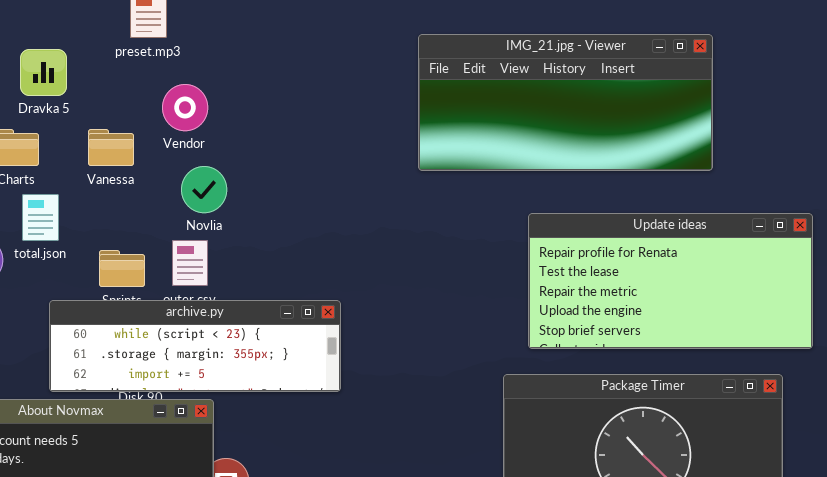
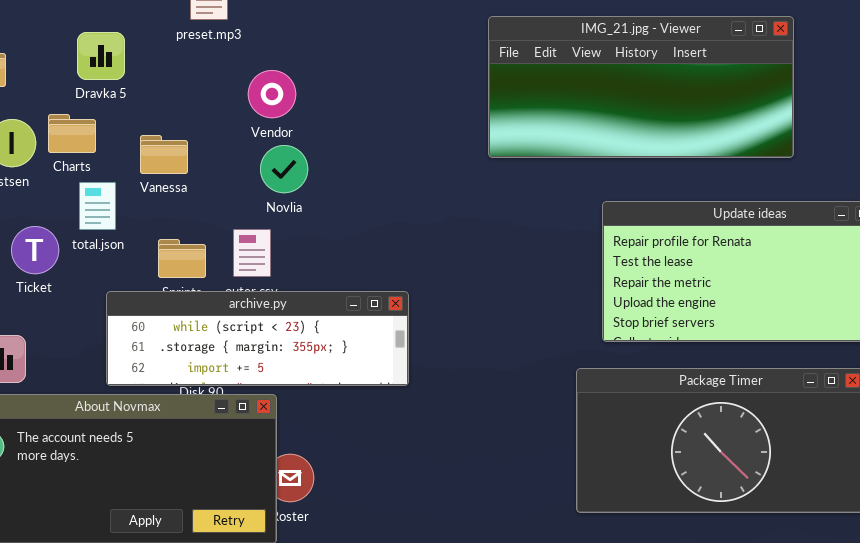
Vendor: [162,84,208,131] -> [248,70,296,118], moved
Vanessa: [88,129,134,166] -> [140,135,188,174], moved
Novlia: [181,166,227,213] -> [260,145,308,193], moved

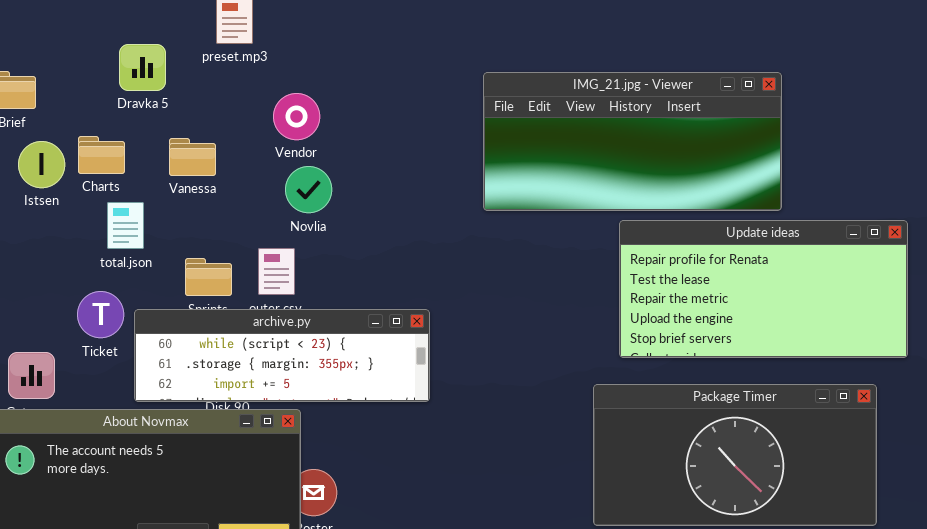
IMG_21.jpg - Viewer: [488,16,794,158] -> [483,72,782,211], moved
Dravka 5: [77,32,125,80] -> [119,44,166,91], moved
Vanessa: [140,135,188,174] -> [169,138,216,176], moved
Ticket: [11,226,59,274] -> [77,291,124,338], moved

